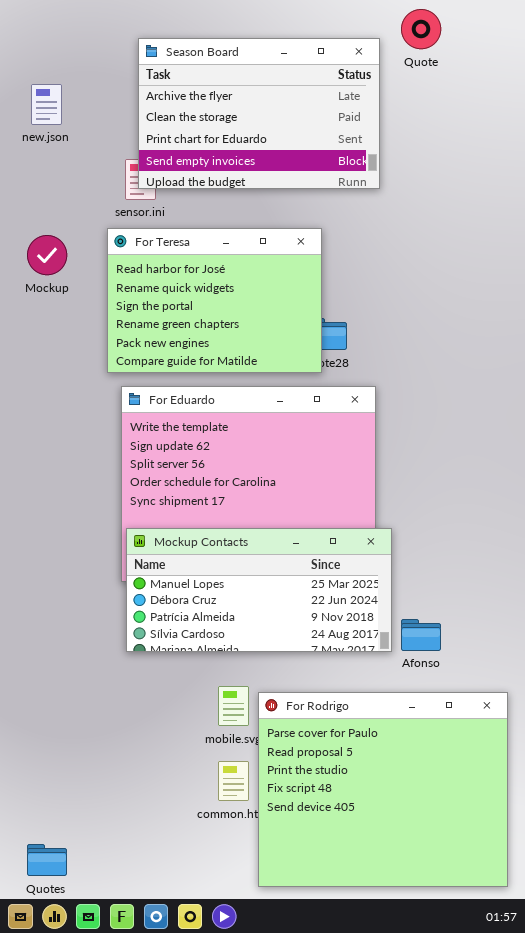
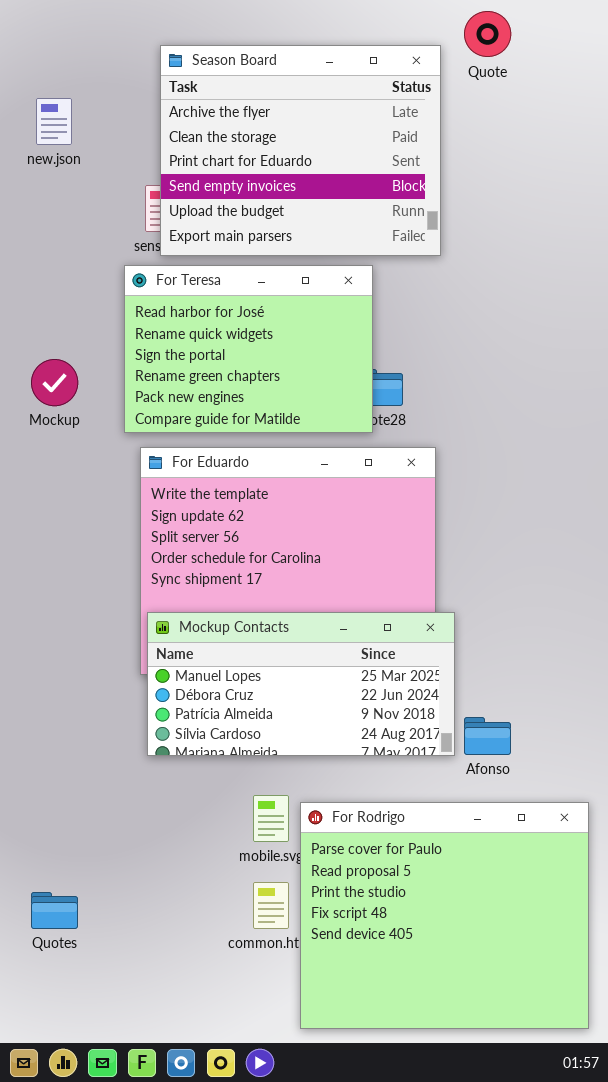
Season Board: [138,38,380,189] -> [160,45,441,256], resized
Mockup: [27,235,67,275] -> [31,359,78,406], moved
Quotes: [27,844,67,876] -> [31,892,78,929], moved

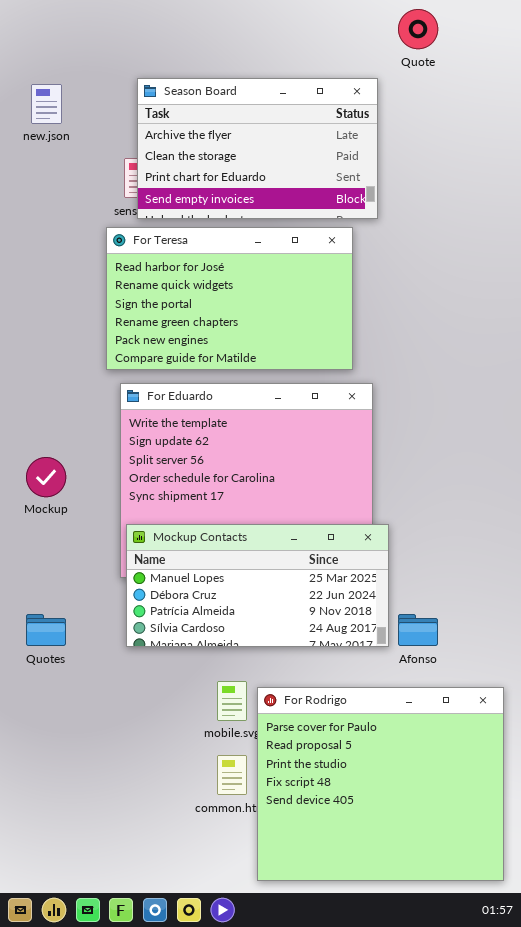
Season Board: [160,45,441,256] -> [137,78,378,219], resized
For Teresa: [124,265,373,433] -> [106,227,353,370], resized
Mockup: [31,359,78,406] -> [26,457,66,497], moved
Quotes: [31,892,78,929] -> [26,614,66,646], moved

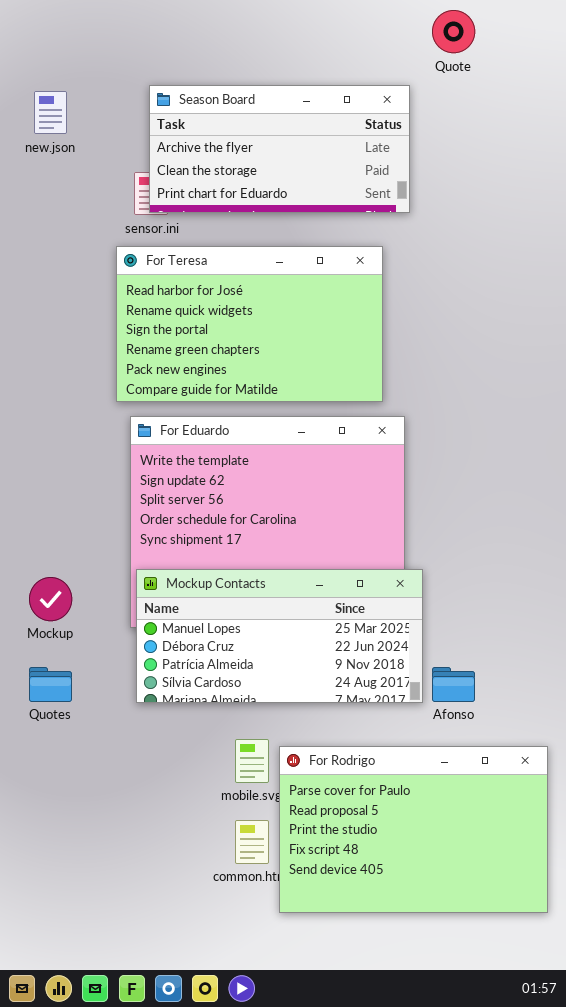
Season Board: [137,78,378,219] -> [149,85,410,213], resized
Mockup: [26,457,66,497] -> [29,577,72,621], moved
For Rodrigo: [257,687,504,881] -> [279,746,548,913], resized

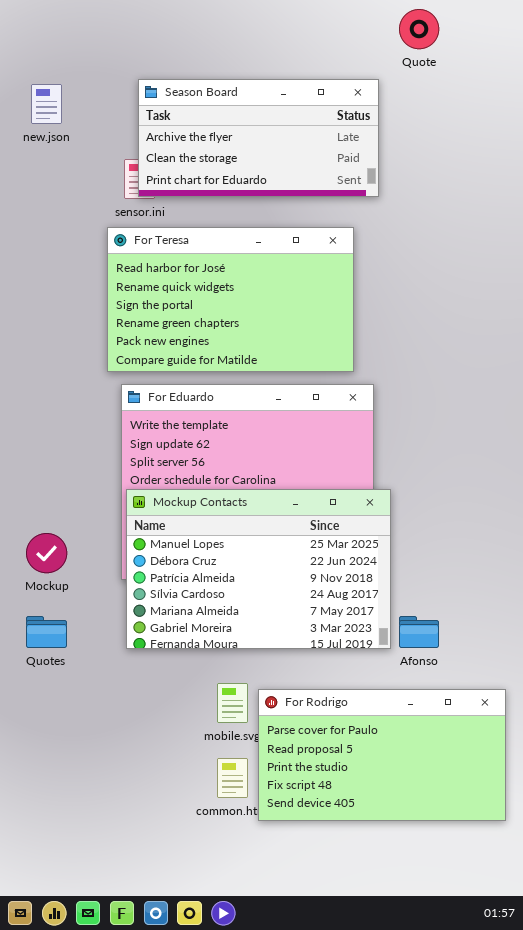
Mockup Contacts: [136,569,423,703] -> [126,489,391,649], resized
For Rodrigo: [279,746,548,913] -> [258,689,506,821], resized

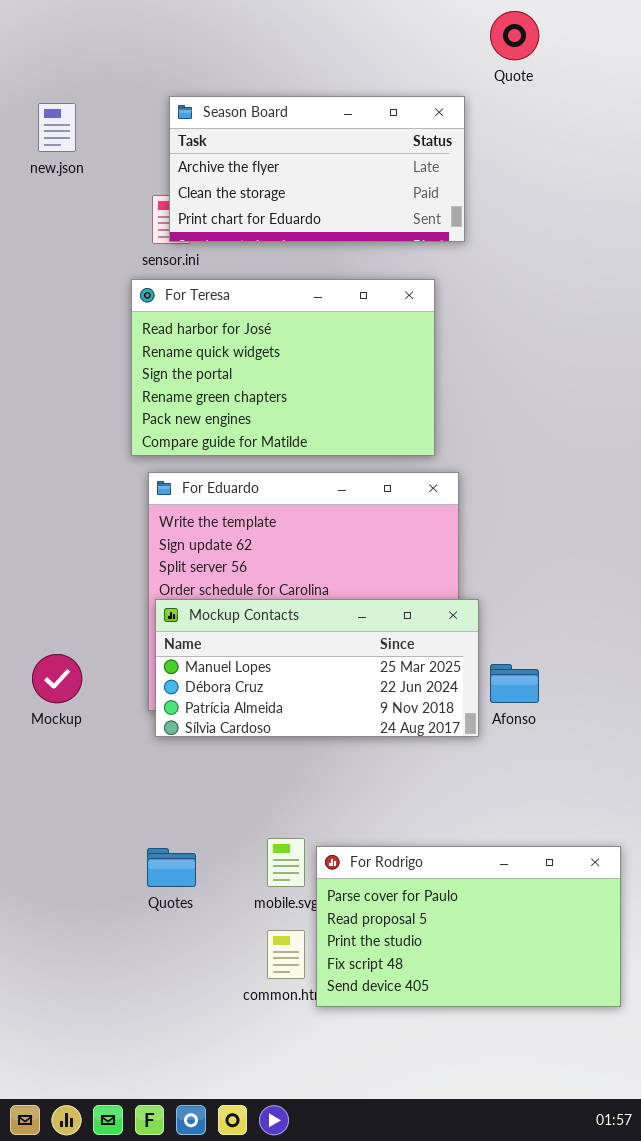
Mockup Contacts: [126,489,391,649] -> [155,599,479,737], resized
Quotes: [26,616,67,648] -> [147,848,196,887], moved
Afonso: [399,616,439,648] -> [490,664,539,703], moved

